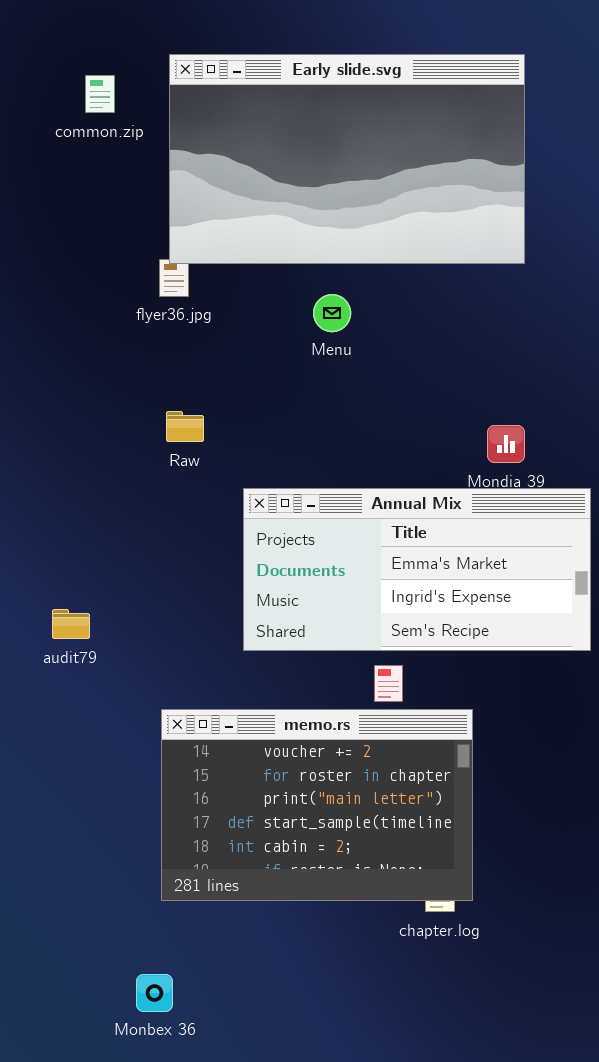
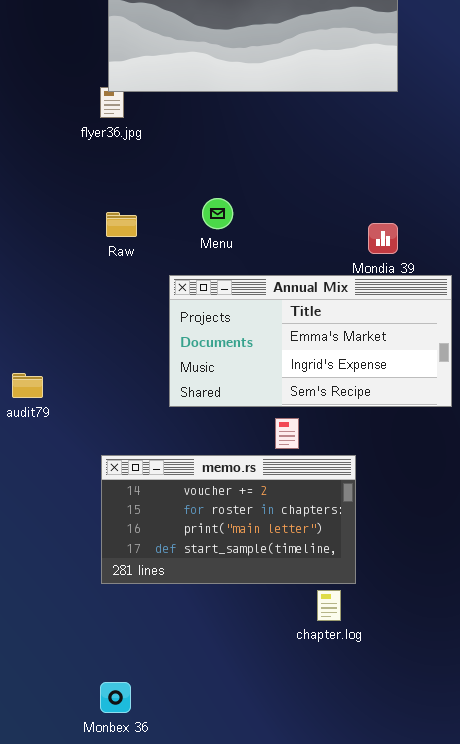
Menu: [313,294,351,332] -> [202,198,233,229], moved
memo.rs: [161,709,473,901] -> [101,455,356,584], resized
Monbex 36: [136,974,173,1012] -> [100,682,131,713], moved

